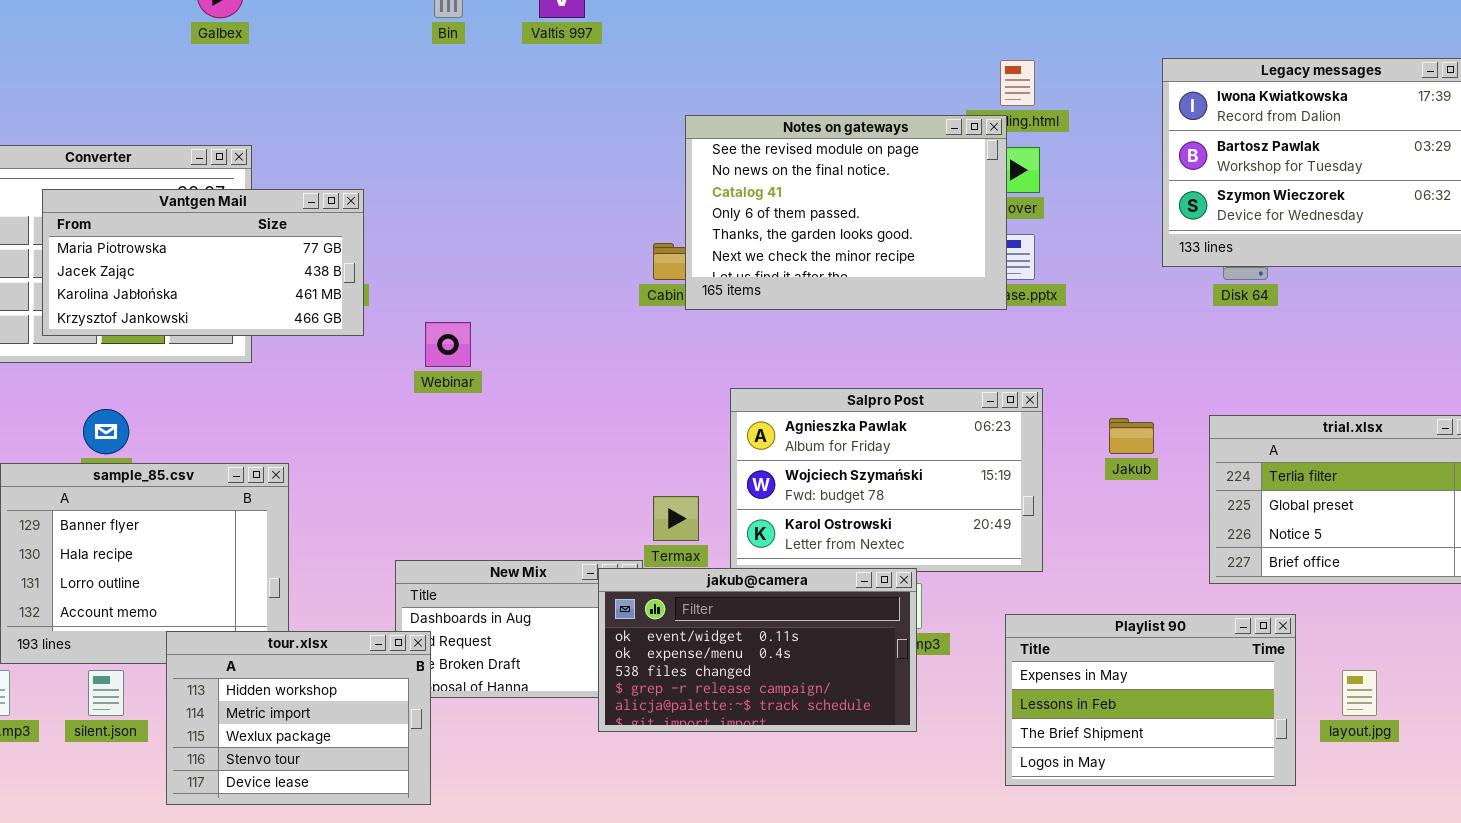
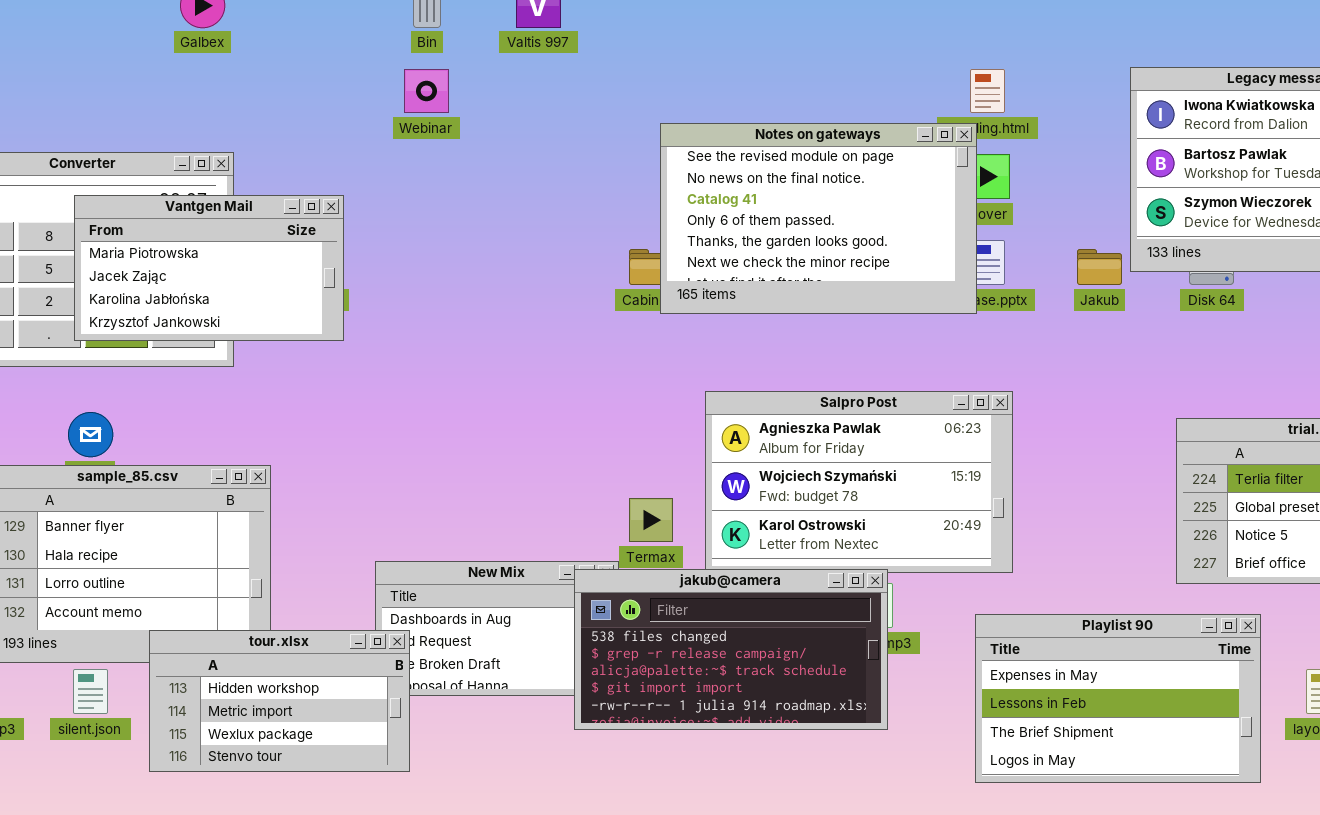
Vantgen Mail: [42,189,364,336] -> [74,195,344,341], resized
Webinar: [425,322,471,367] -> [404,69,449,113], moved
Jakub: [1109,418,1154,454] -> [1077,249,1122,285], moved
jakub@camera: [598,568,917,732] -> [574,569,888,730], scrolled down 2 rows
tour.xlsx: [166,631,431,805] -> [149,630,410,772], resized

